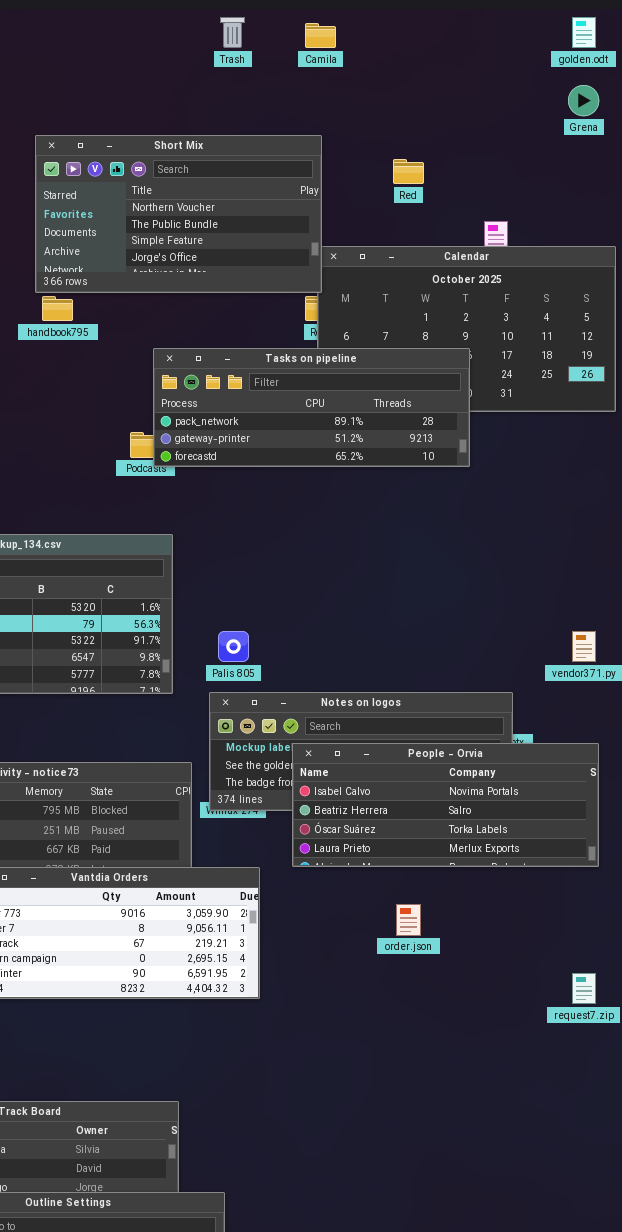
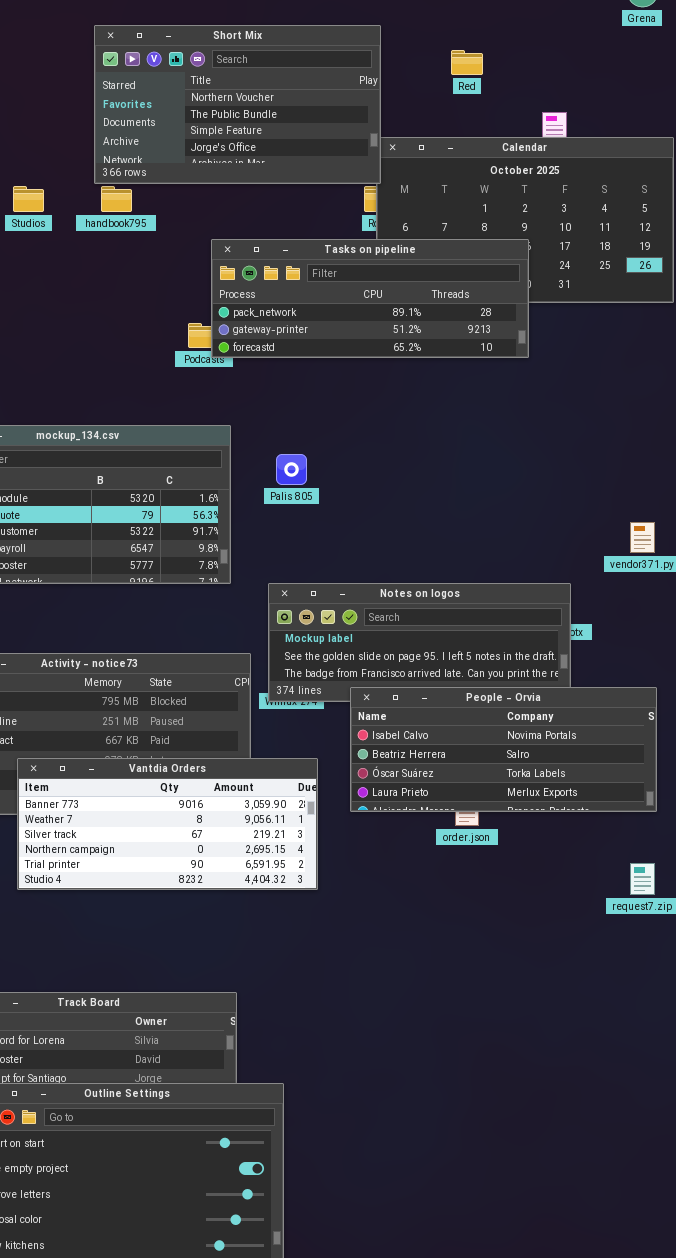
Palis 805: [218,631,249,662] -> [276,454,307,485], moved
People - Orvia: [292,743,599,867] -> [350,687,657,812], moved

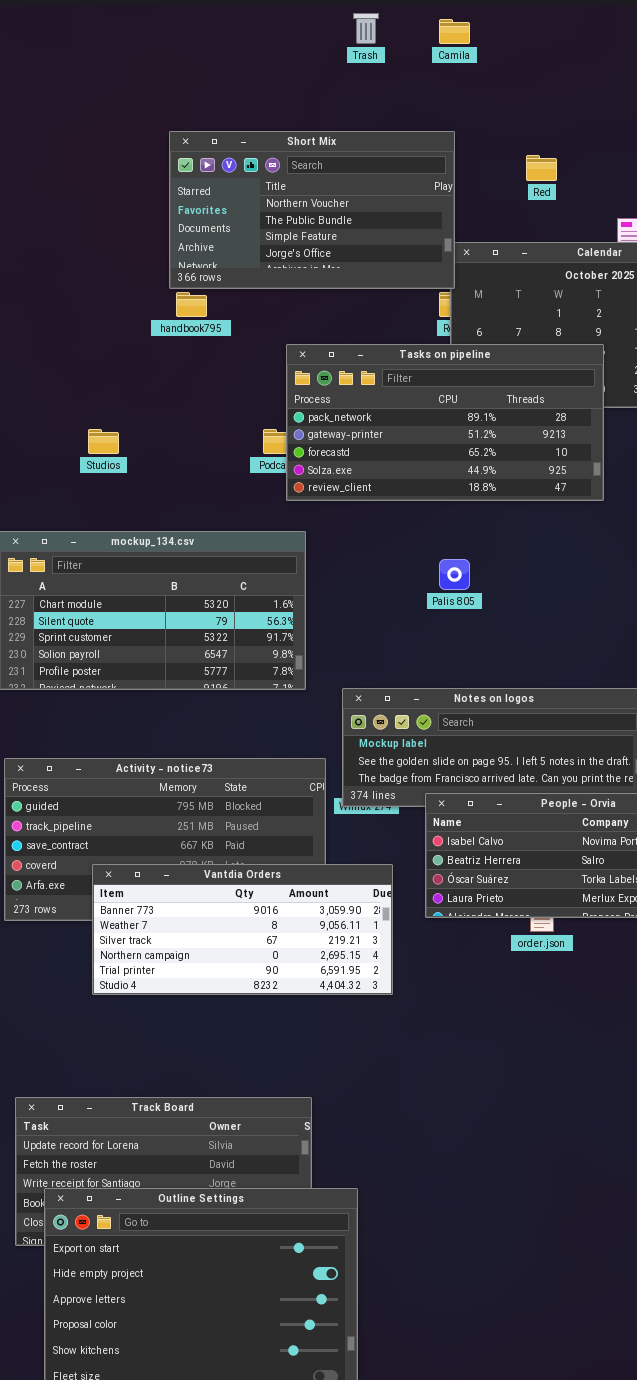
Studios: [13,186,44,212] -> [88,429,119,454], moved
Tasks on pipeline: [211,239,529,358] -> [286,344,604,501], resized
Palis 805: [276,454,307,485] -> [439,559,470,590], moved

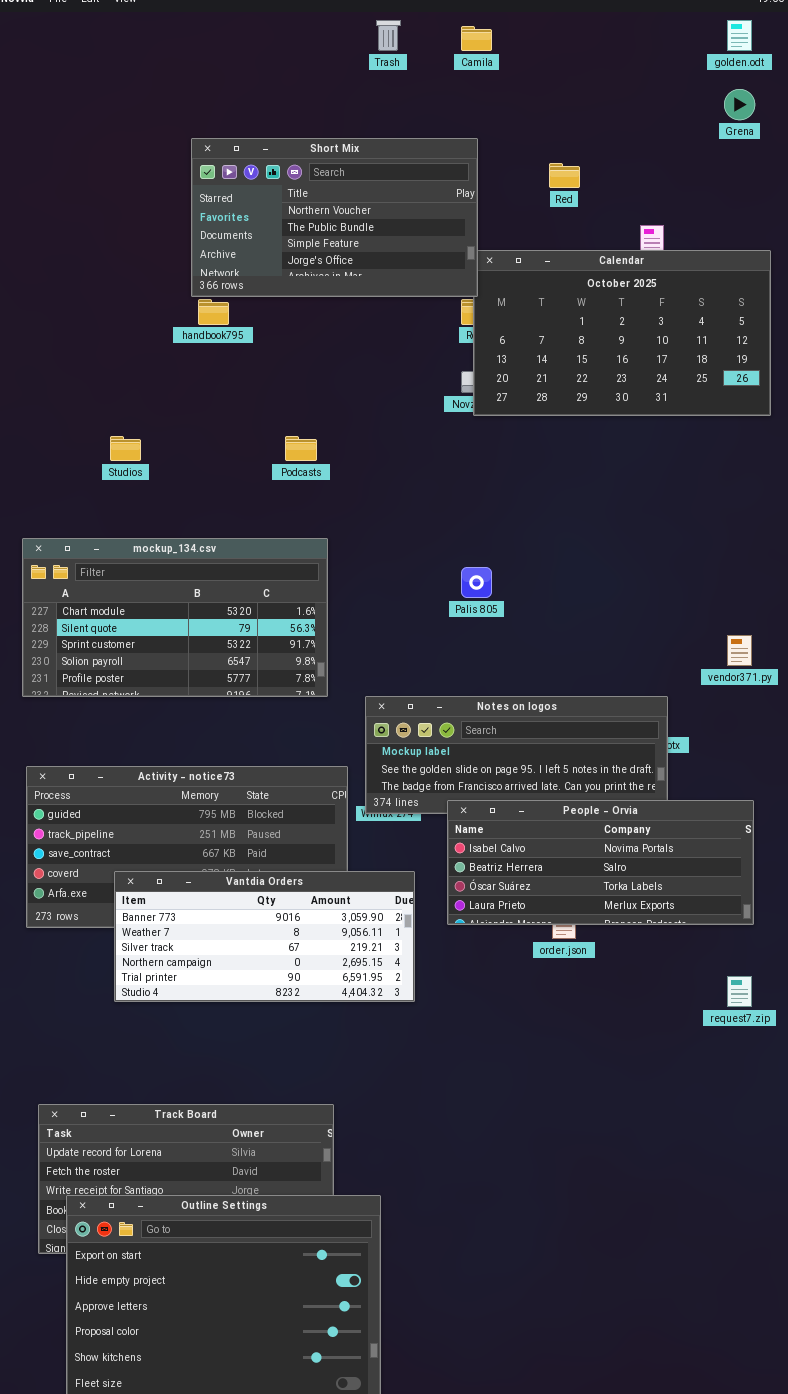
Tasks on pipeline: [286,344,604,501] -> none, closed

